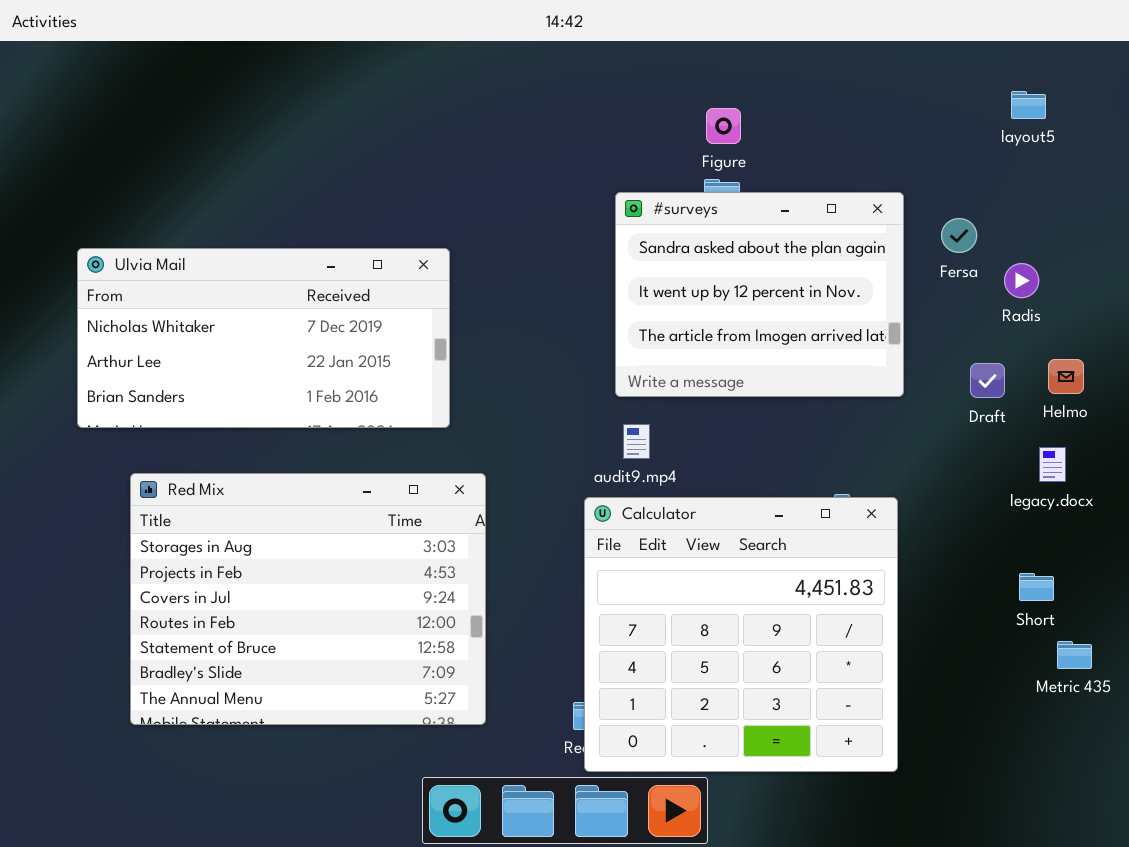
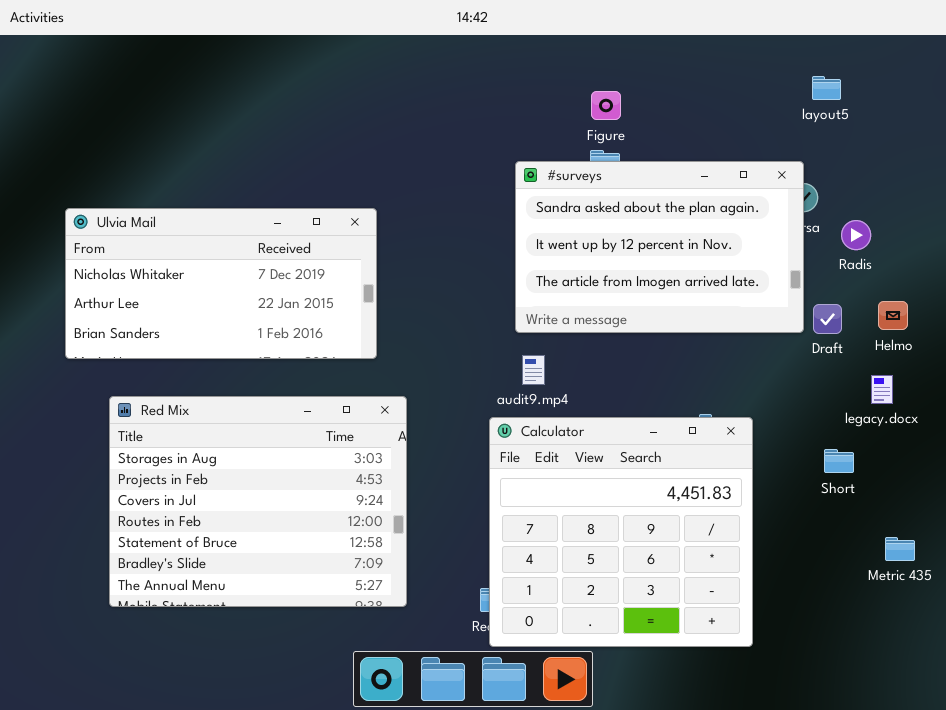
layout5: [1011,91,1046,119] -> [812,76,841,100], moved
#surveys: [615,192,904,397] -> [515,161,804,333], resized
Short: [1019,573,1054,601] -> [824,449,854,473], moved

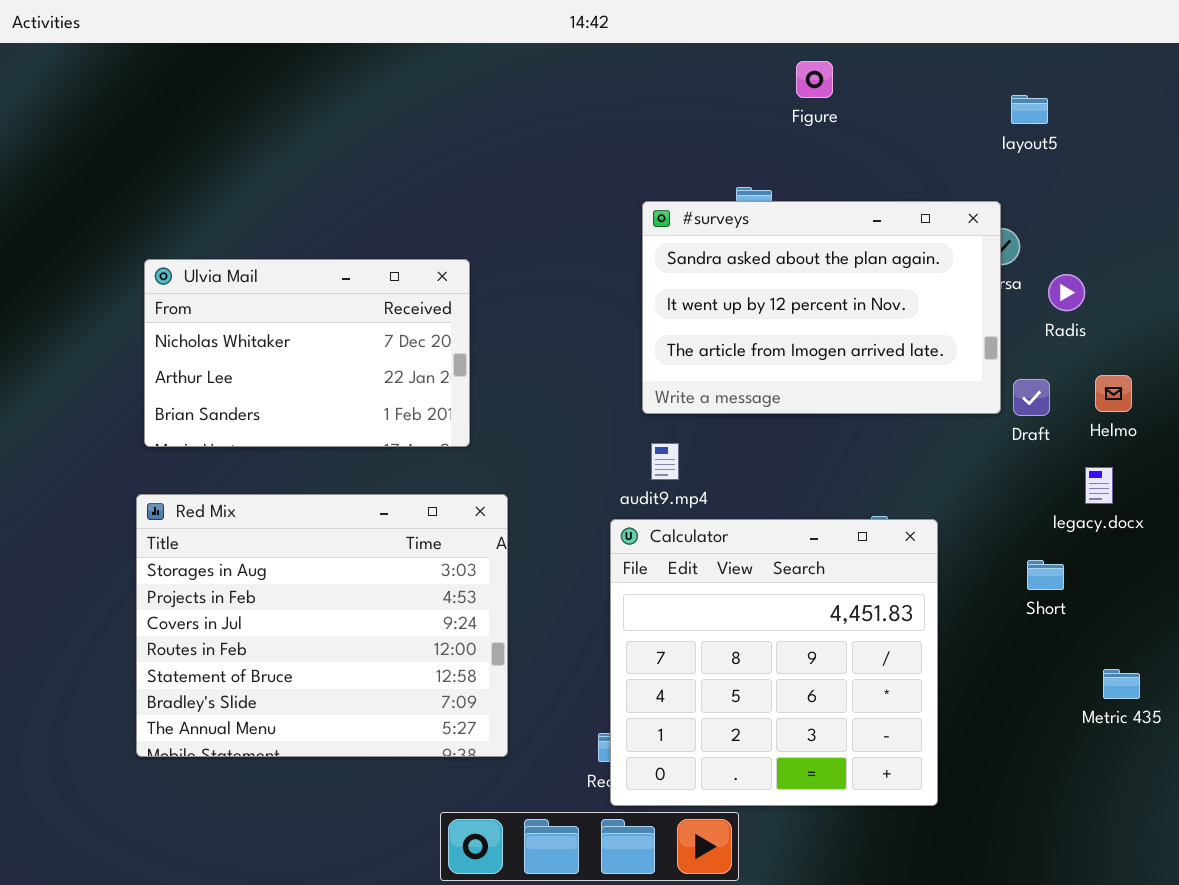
Figure: [591,91,621,120] -> [796,61,833,98], moved
Ulvia Mail: [65,208,377,359] -> [144,259,470,447], resized

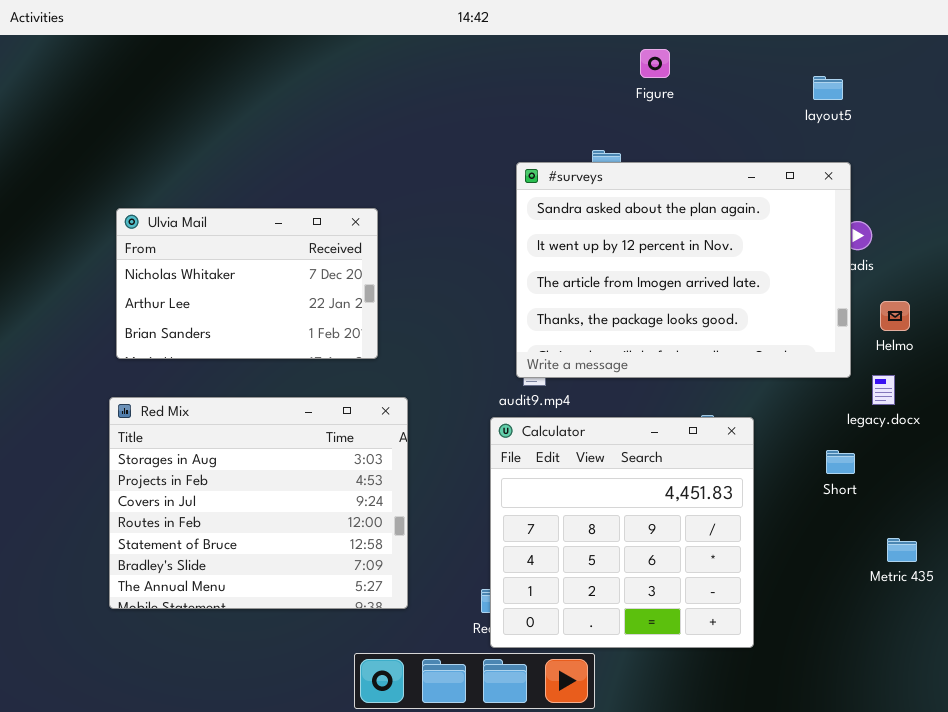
#surveys: [642,201,1001,414] -> [516,162,851,378], resized

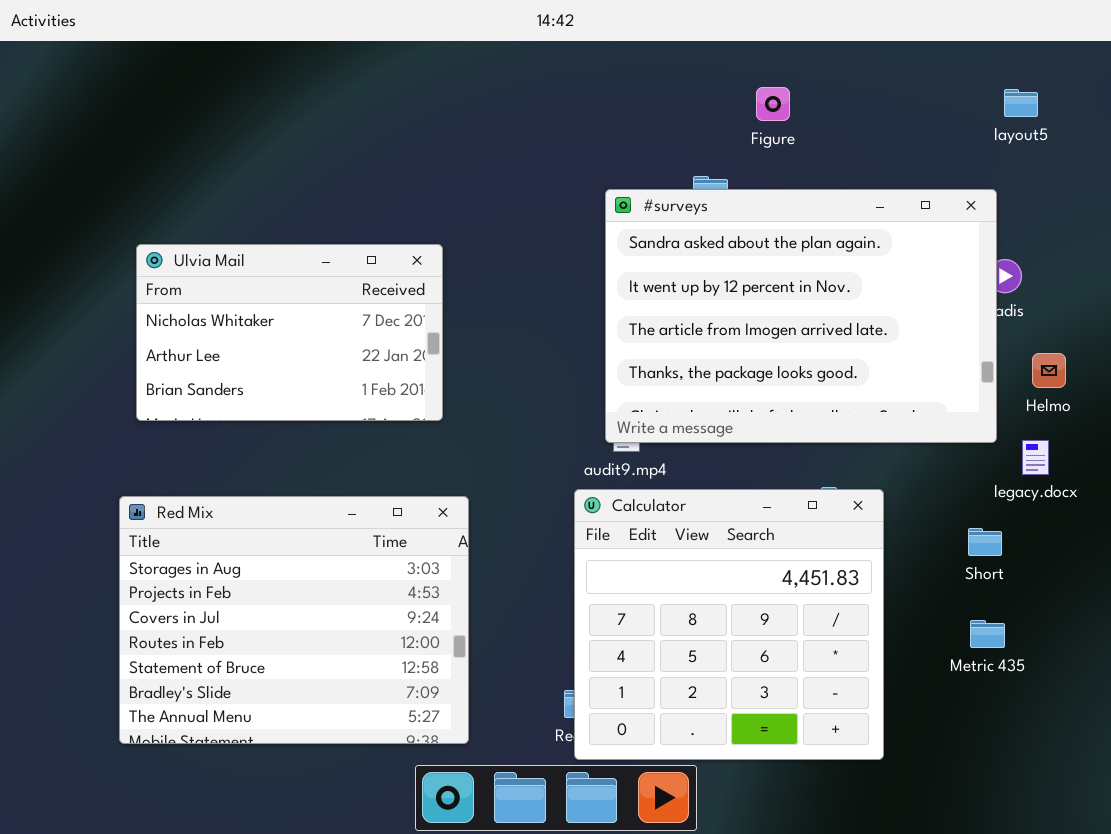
Figure: [640,49,670,78] -> [756,87,790,121], moved
layout5: [813,76,843,100] -> [1004,89,1038,117], moved
Red Mix: [109,397,408,609] -> [119,496,469,744], moved
Metric 435: [887,538,917,562] -> [970,620,1005,648], moved

